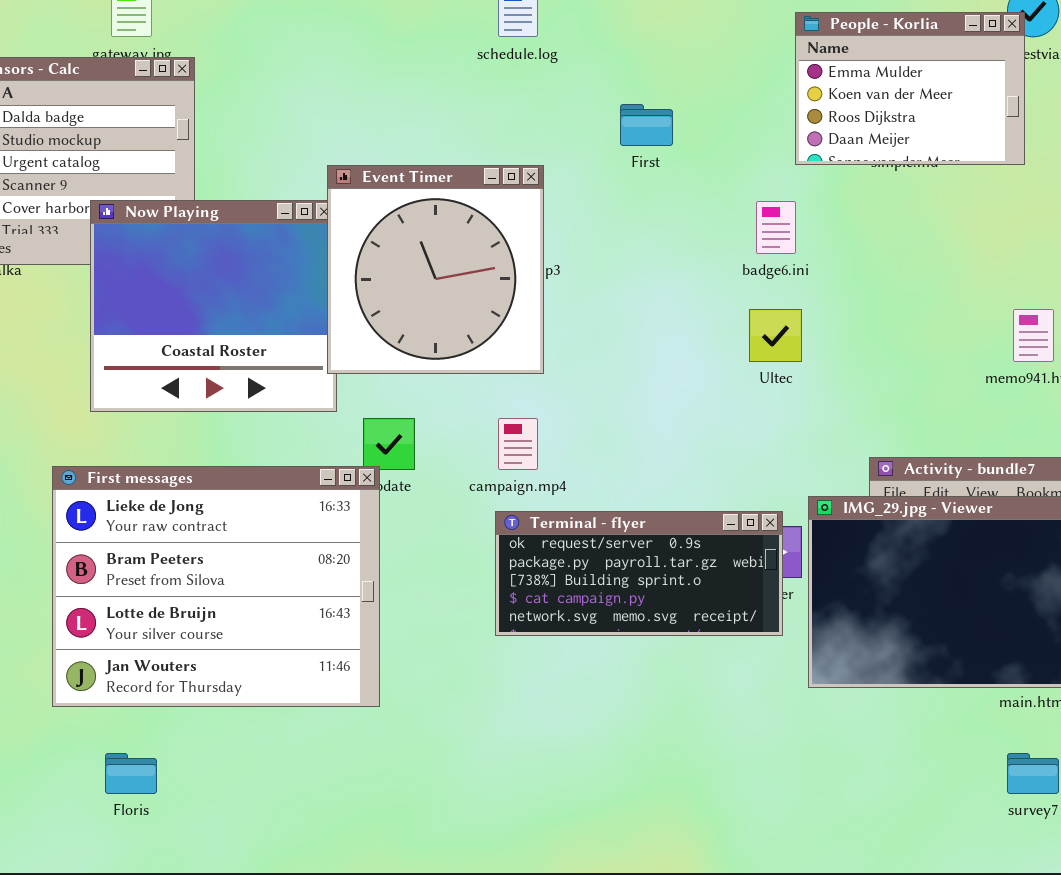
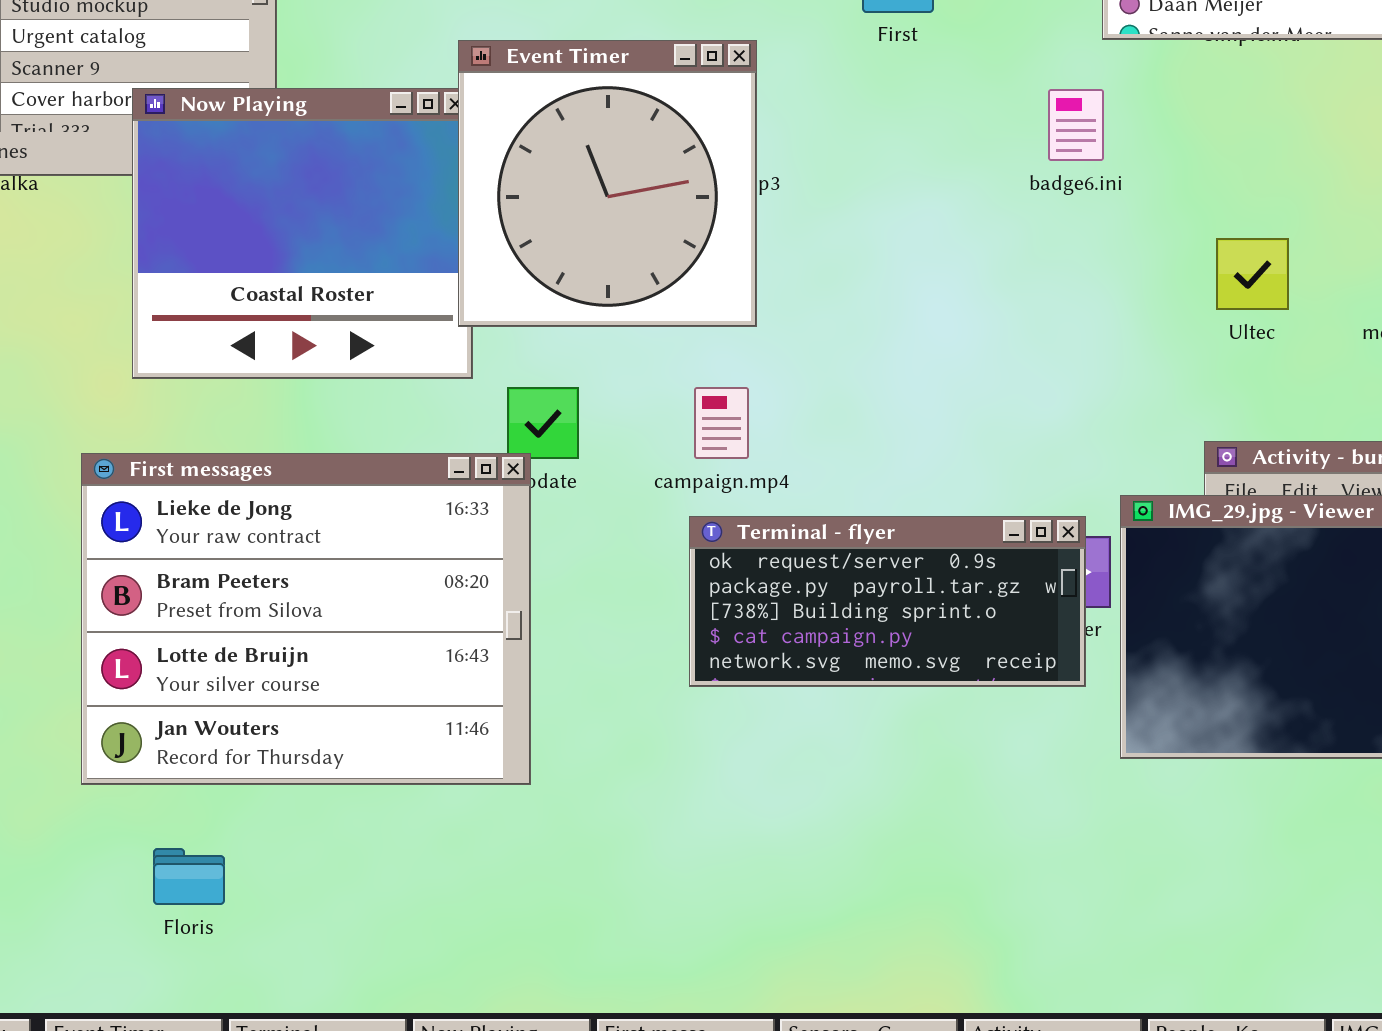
Ultec: [749,309,802,362] -> [1216,238,1289,310], moved

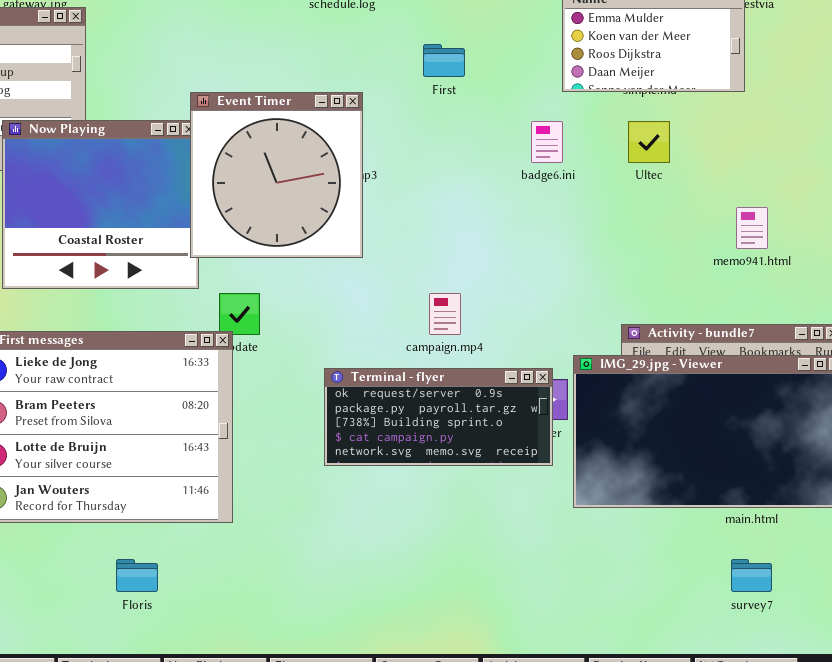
Ultec: [1216,238,1289,310] -> [628,121,670,163], moved
campaign.mp4: [694,387,749,459] -> [429,293,461,335], moved
Floris: [153,848,225,905] -> [116,559,158,592], moved

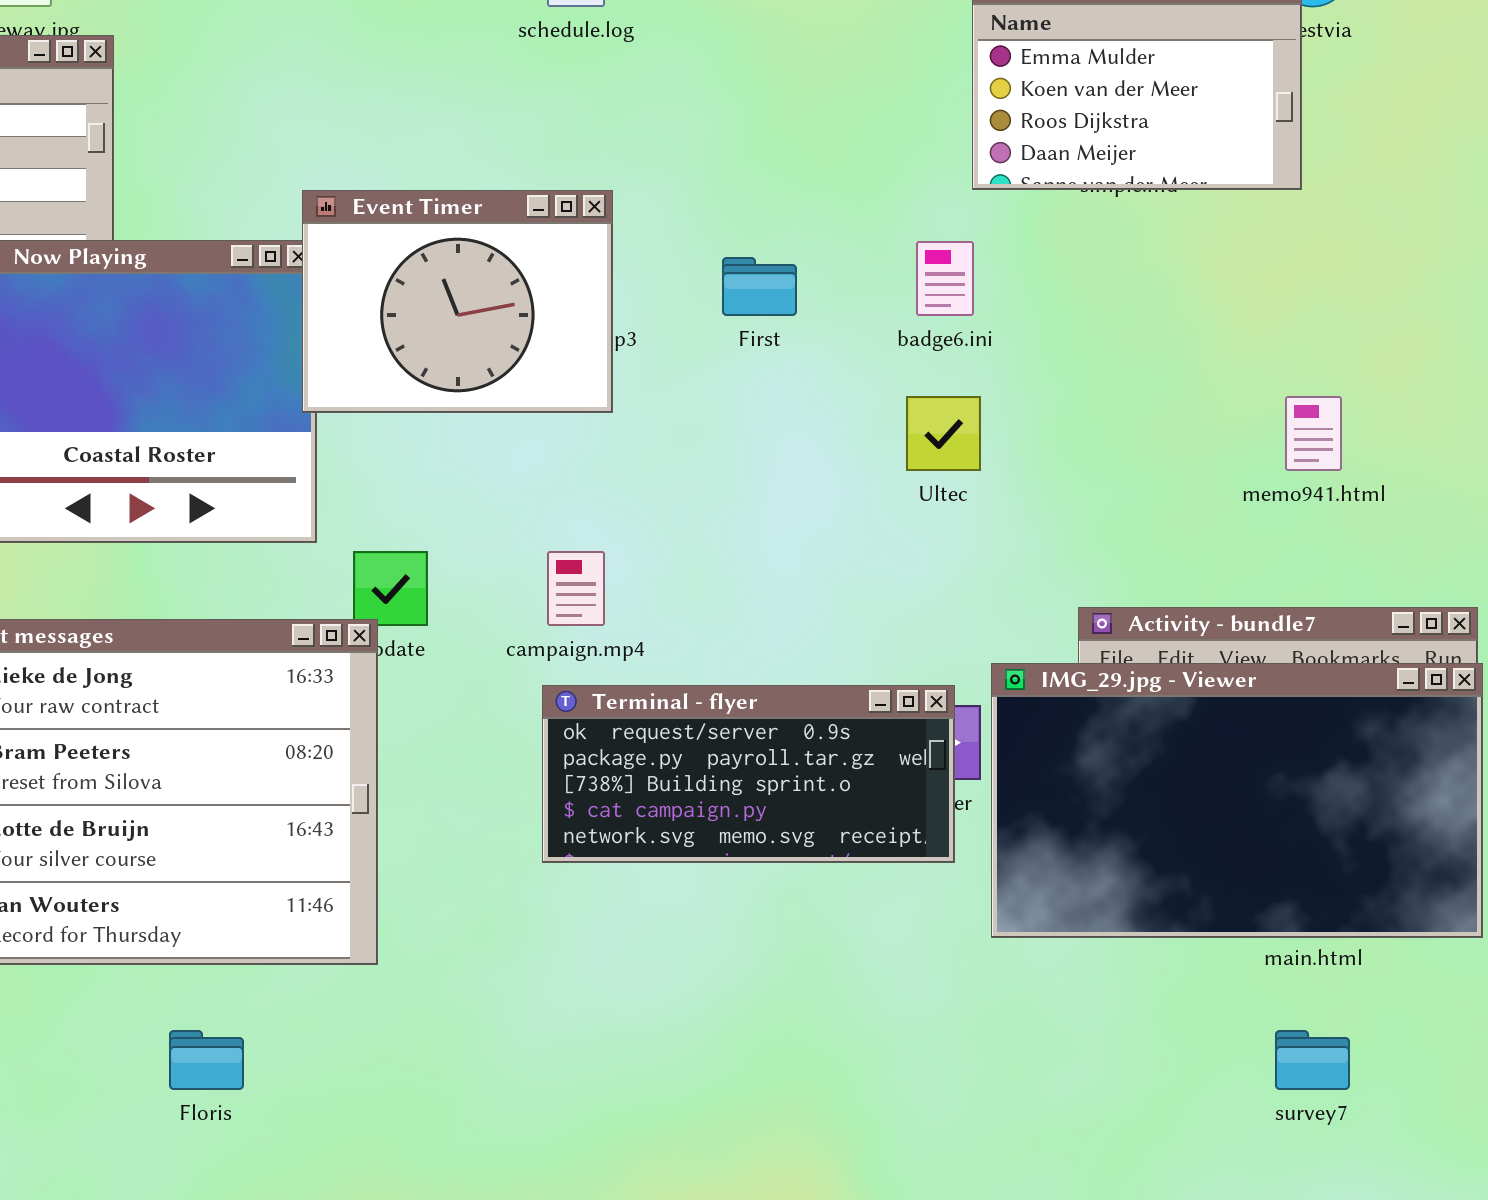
First: [423,44,465,77] -> [722,257,797,316], moved
Event Timer: [190,92,363,258] -> [302,190,613,413], resized
Ultec: [628,121,670,163] -> [906,396,981,471], moved
campaign.mp4: [429,293,461,335] -> [547,551,605,626], moved

